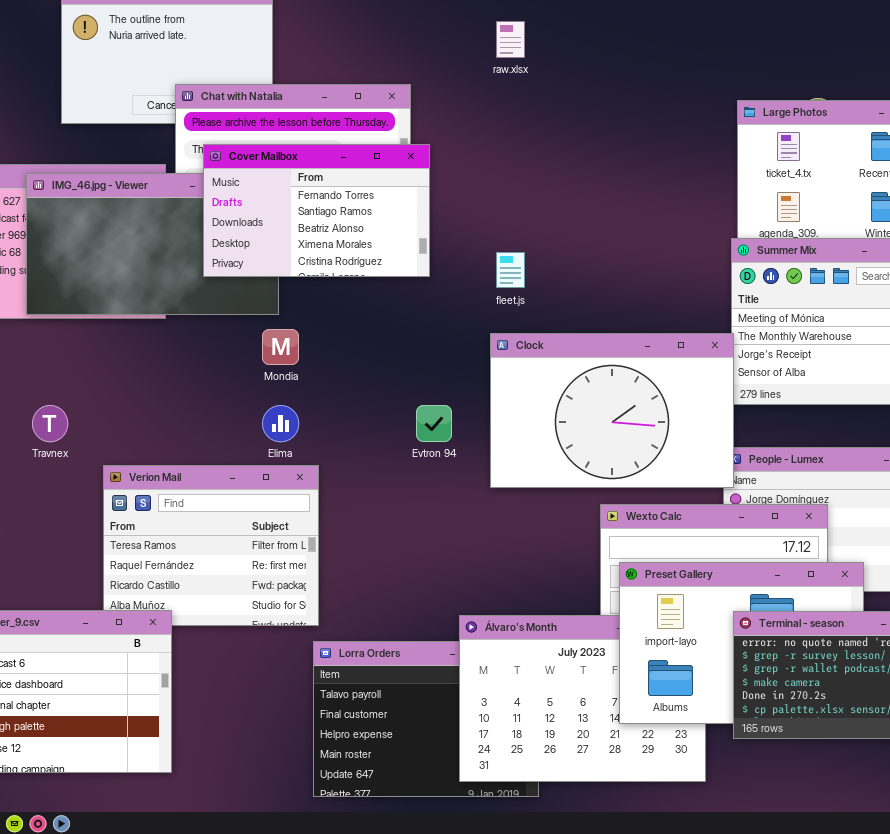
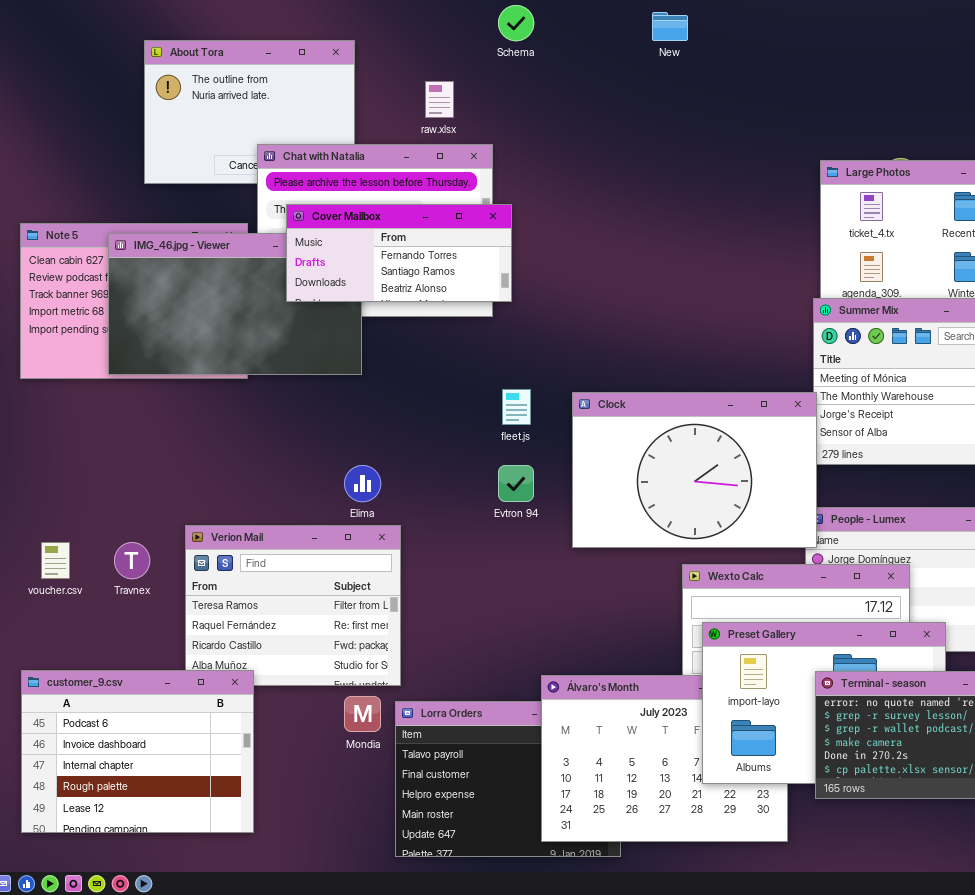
raw.xlsx: [496,21,525,58] -> [425,81,454,118], moved
Cover Mailbox: [203,144,430,277] -> [286,204,512,302], resized
fleet.js: [496,252,525,288] -> [502,389,531,425], moved
Mondia: [262,329,299,365] -> [344,696,381,732], moved
Travnex: [32,405,68,442] -> [114,542,150,579], moved

